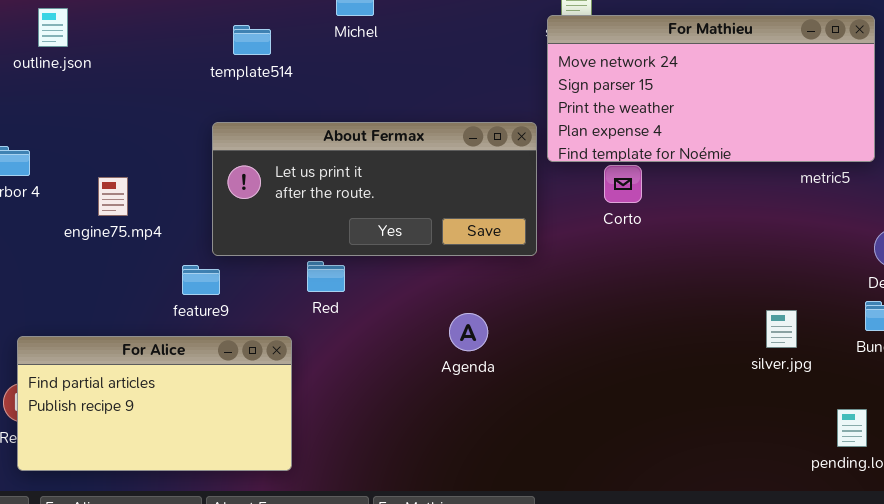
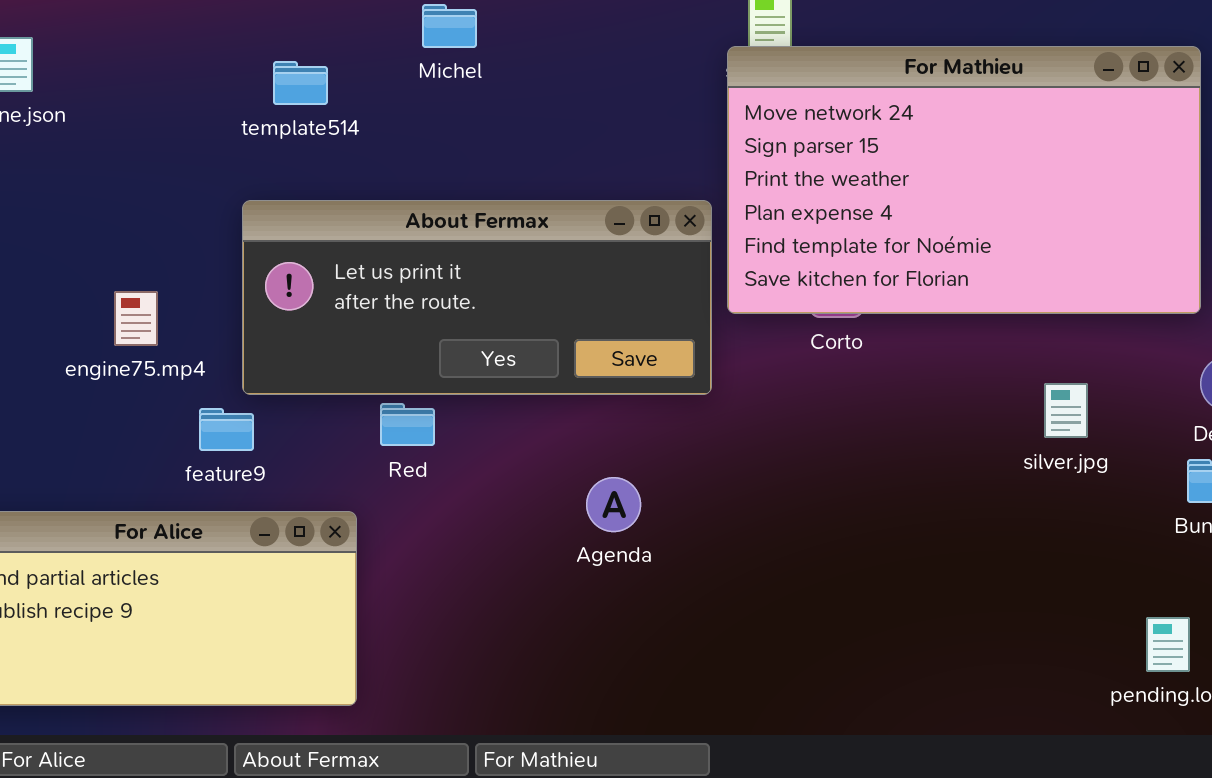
For Mathieu: [547,15,875,162] -> [727,46,1201,314], resized
engine75.mp4: [98,177,128,216] -> [114,291,158,346], moved
silver.jpg: [766,310,797,348] -> [1044,383,1088,438], moved

